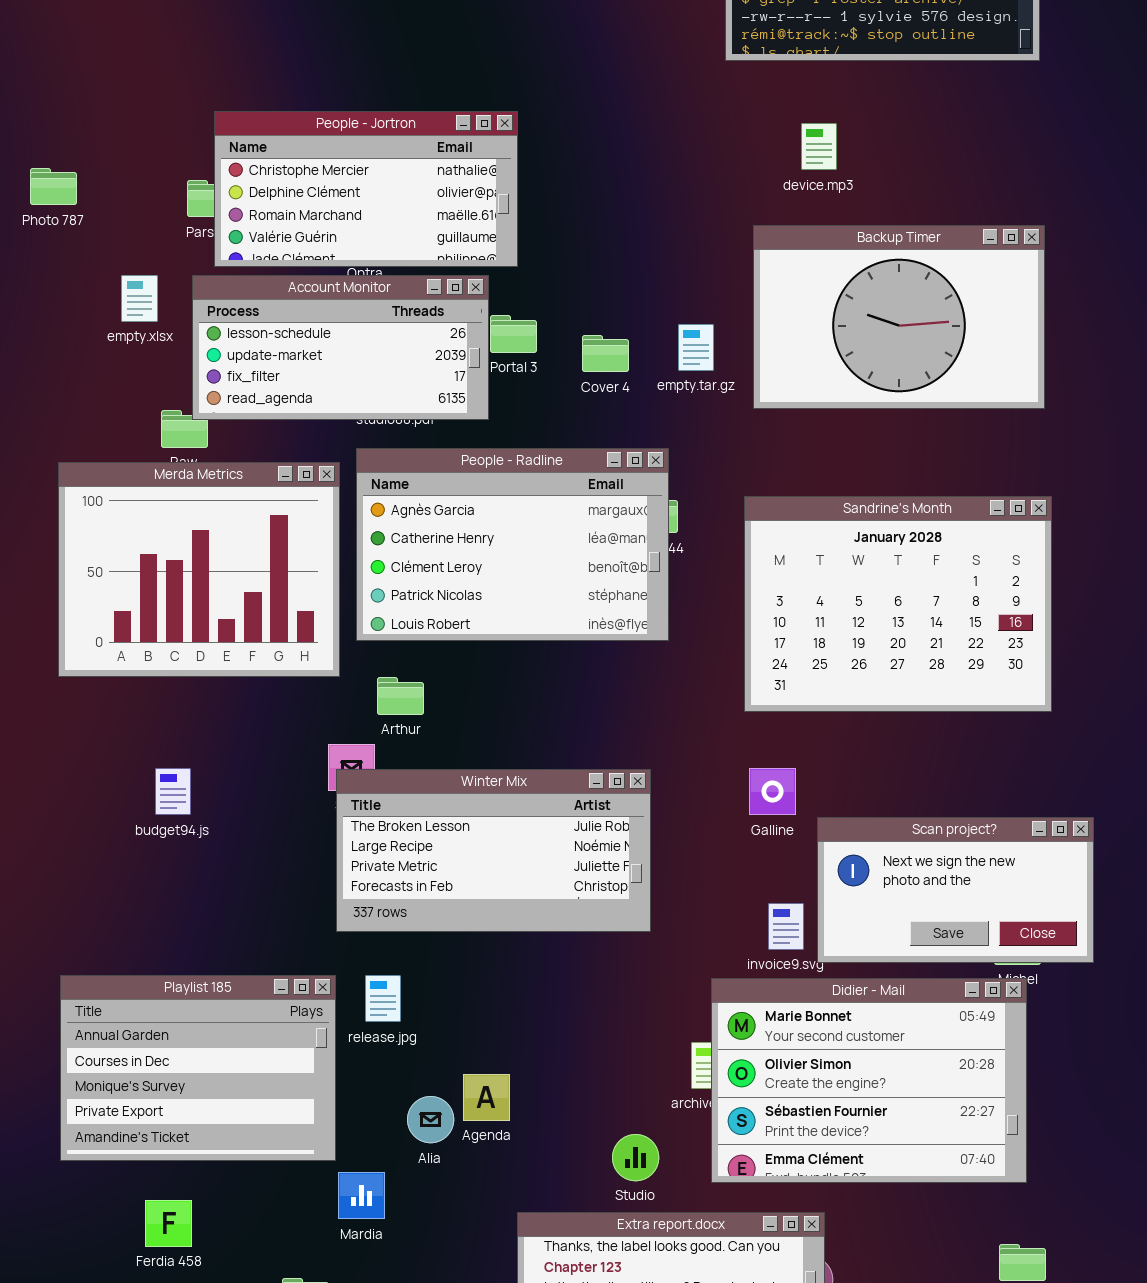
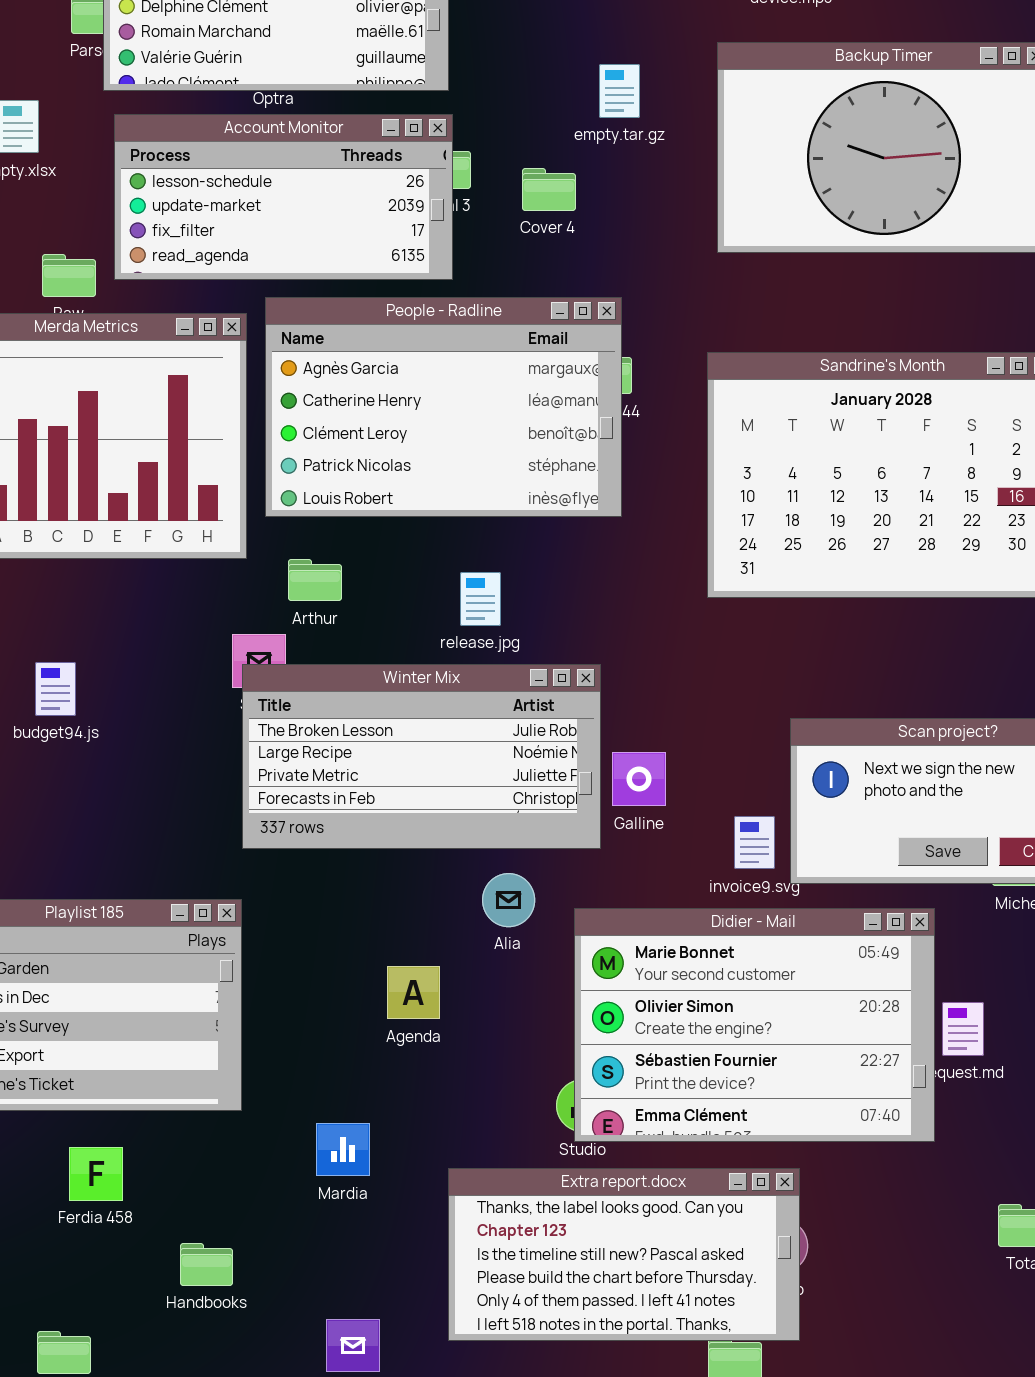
Account Monitor: [192,275,489,420] -> [114,114,453,280], moved
empty.tar.gz: [678,324,714,371] -> [599,64,640,118], moved
Galline: [749,768,796,815] -> [612,752,666,806], moved
release.jpg: [365,975,401,1022] -> [460,572,501,626], moved
Didier - Mail: [711,978,1027,1183] -> [574,908,935,1142], moved
Agenda: [463,1074,510,1121] -> [387,966,440,1019], moved
Alia: [407,1096,454,1143] -> [482,873,535,927], moved
Mardia: [338,1172,385,1219] -> [316,1123,370,1176], moved
Ferdia 458: [145,1200,192,1247] -> [69,1147,123,1201], moved

